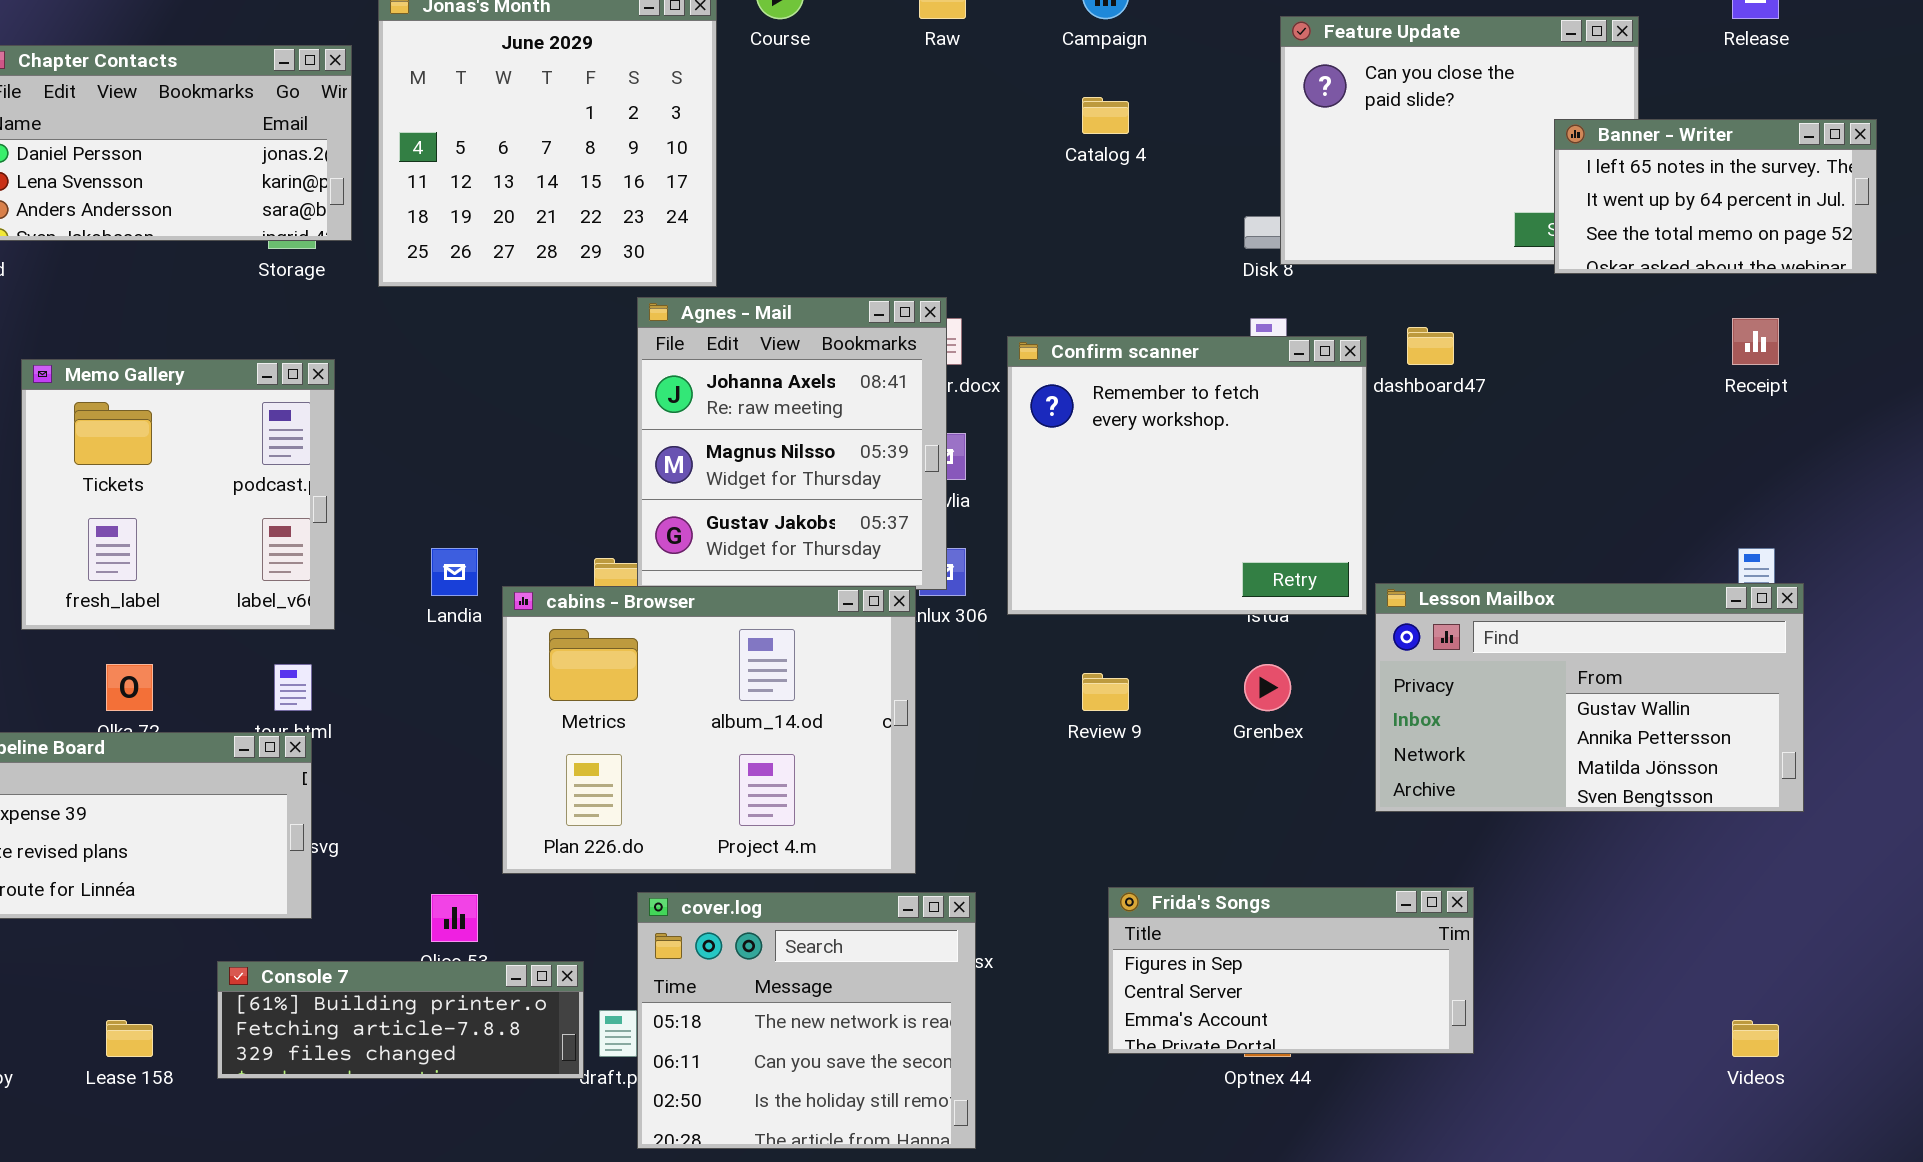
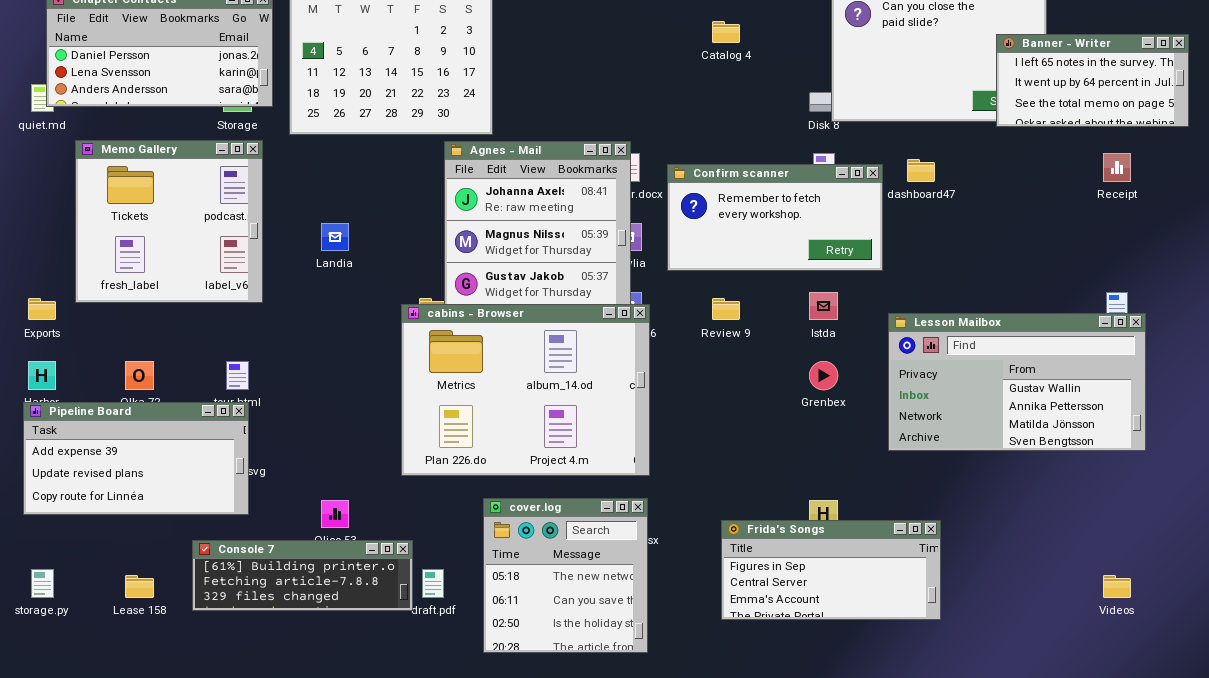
Confirm scanner: [1007,336,1367,615] -> [667,164,883,271], resized
Memo Gallery: [21,359,335,630] -> [75,140,263,303], moved
Landia: [431,548,478,596] -> [321,223,349,251], moved
cabins - Browser: [502,586,916,874] -> [401,304,650,476], moved
Review 9: [1082,673,1129,711] -> [712,298,740,320], moved
Frida's Songs: [1108,887,1474,1054] -> [721,520,941,620], moved
cover.log: [637,892,976,1149] -> [483,498,648,653], resized

